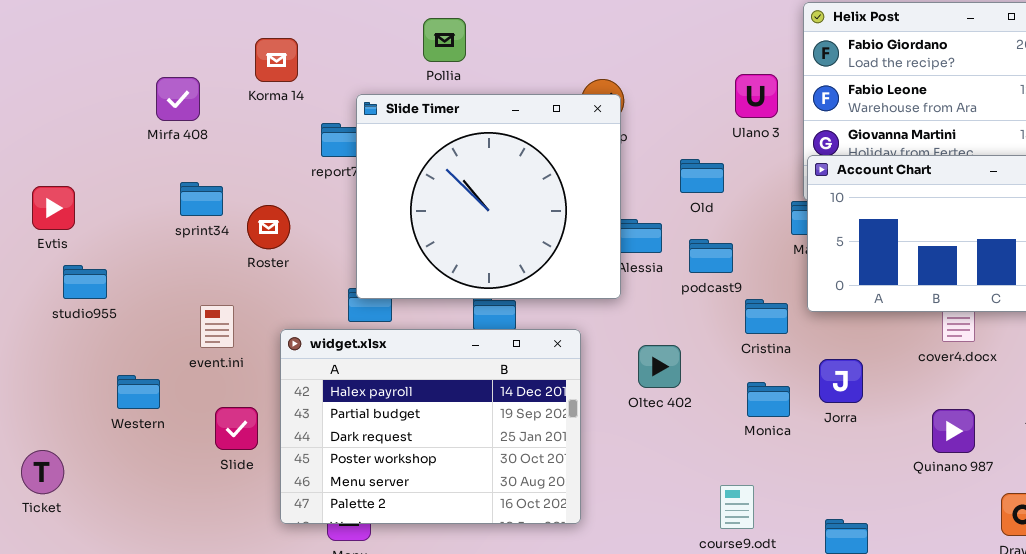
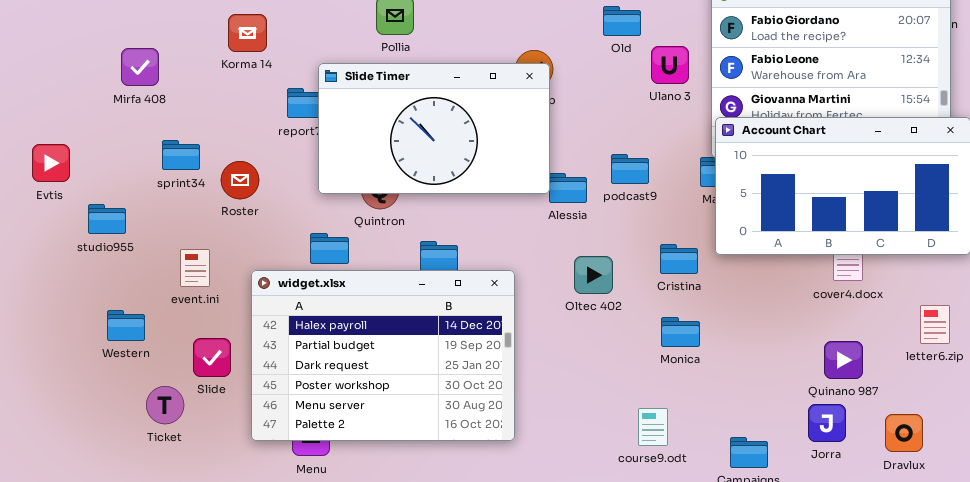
Mirfa 408: [156,77,200,121] -> [121,48,159,86], moved
Slide Timer: [356,94,621,299] -> [318,63,550,194], resized
Old: [680,159,724,193] -> [603,6,641,36], moved
podcast9: [689,239,733,273] -> [611,154,649,184], moved
studio955: [63,265,107,299] -> [88,204,126,234], moved
Oltec 402: [638,345,681,388] -> [574,256,613,294], moved
Jorra: [819,359,863,403] -> [808,404,846,442], moved
Ticket: [21,450,64,494] -> [146,386,184,424], moved

